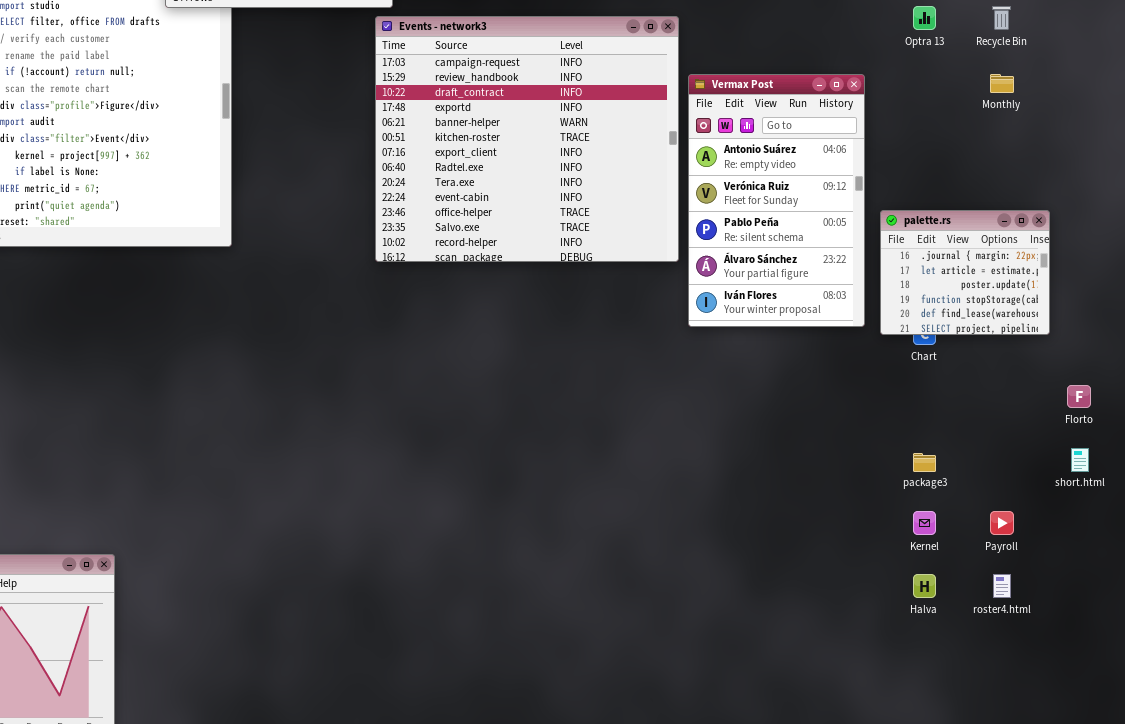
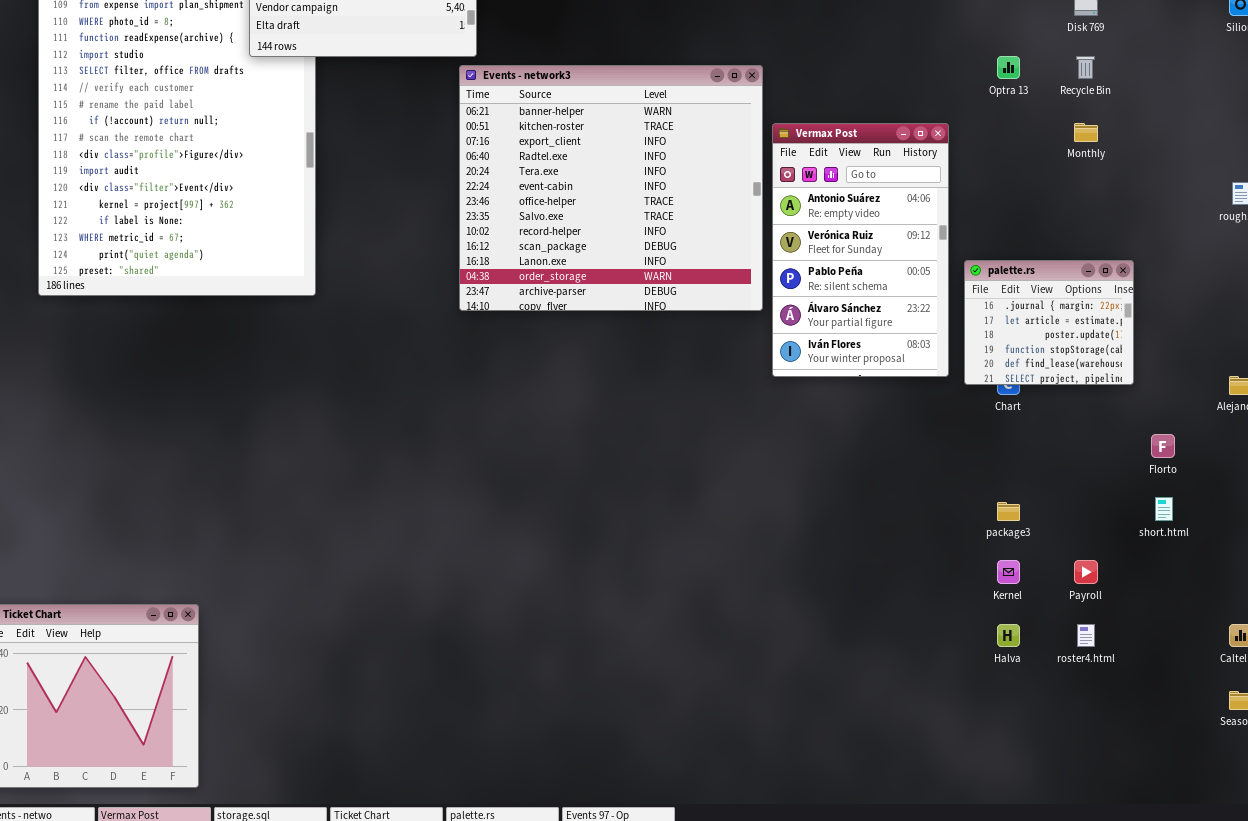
Events - network3: [375,16,679,262] -> [459,65,763,311], scrolled down 4 rows

